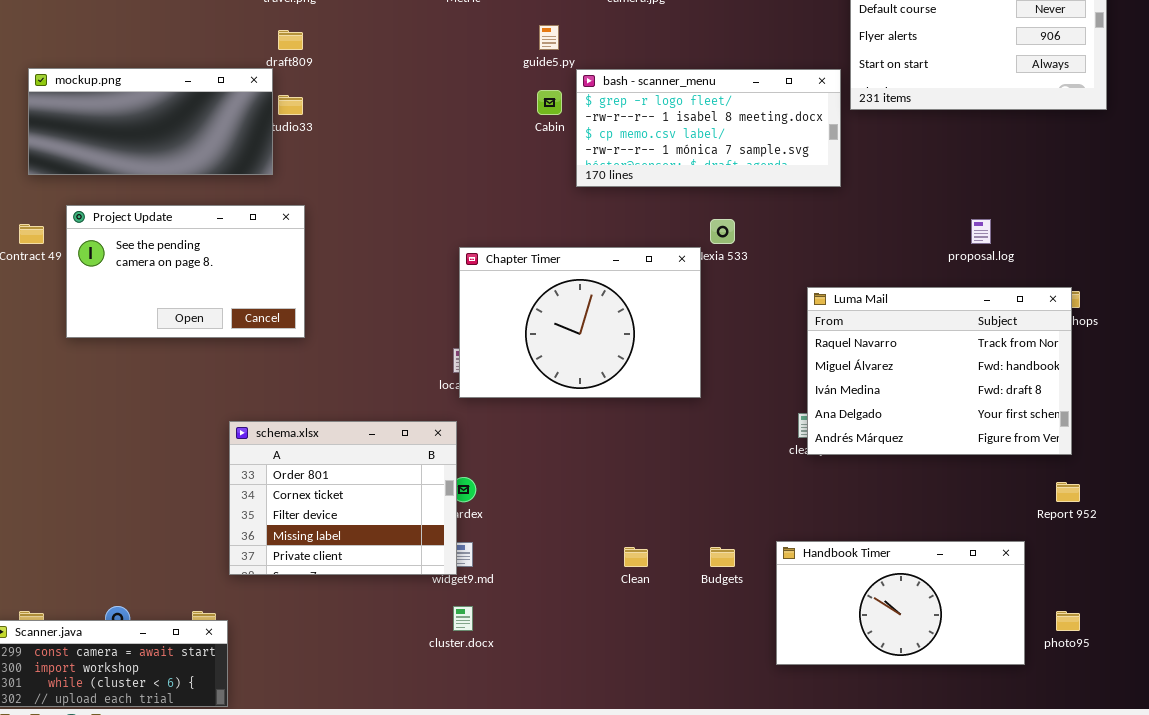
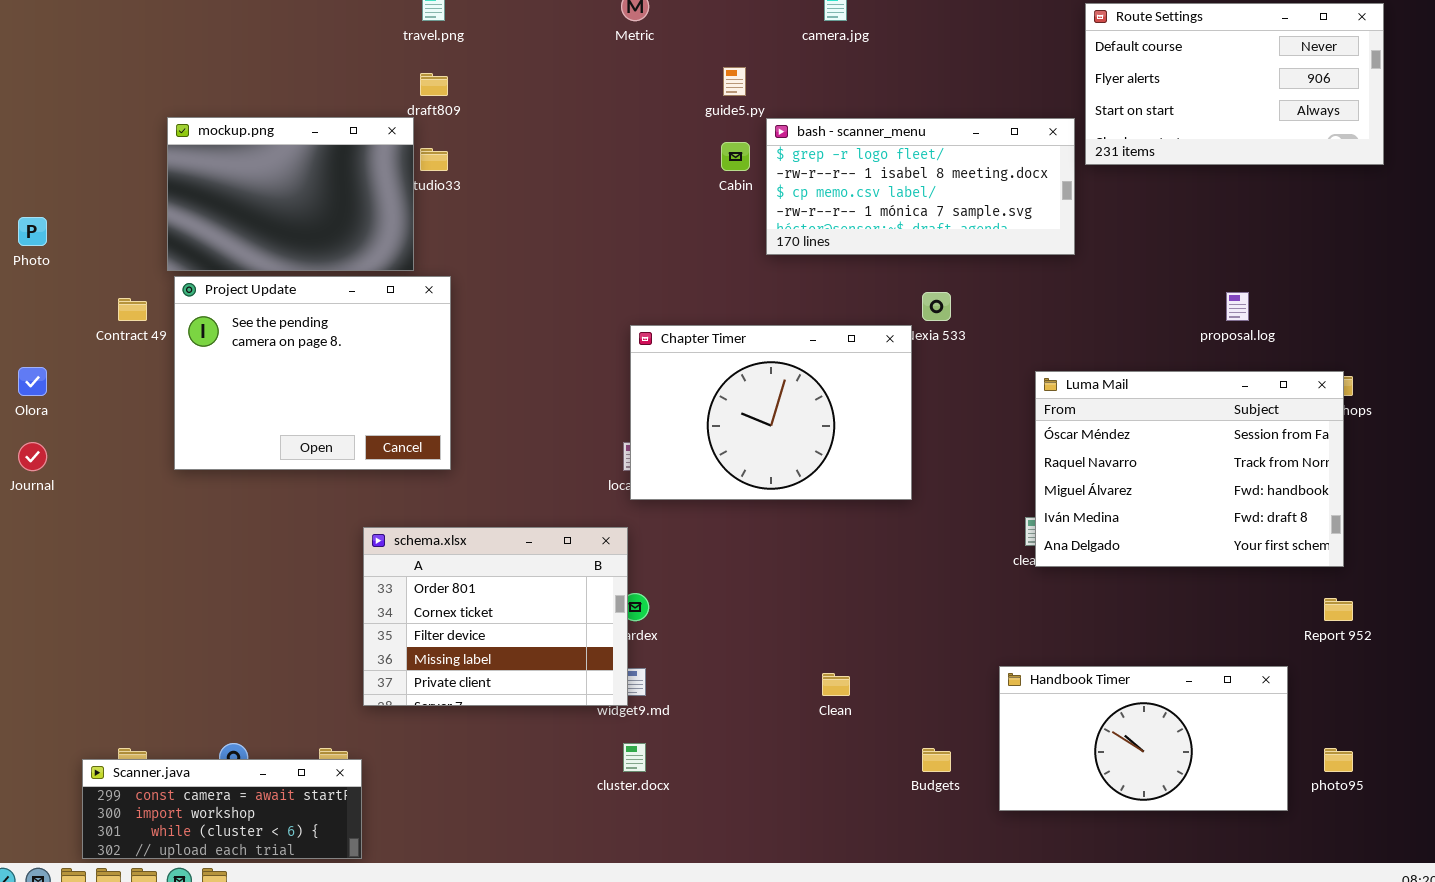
mockup.png: [28,68,273,175] -> [167,117,414,271], resized
Project Update: [66,205,305,338] -> [174,276,451,470], resized
Luma Mail: [807,287,1072,455] -> [1035,371,1344,567], scrolled up 1 row
Budgets: [710,547,735,567] -> [922,748,951,772], moved

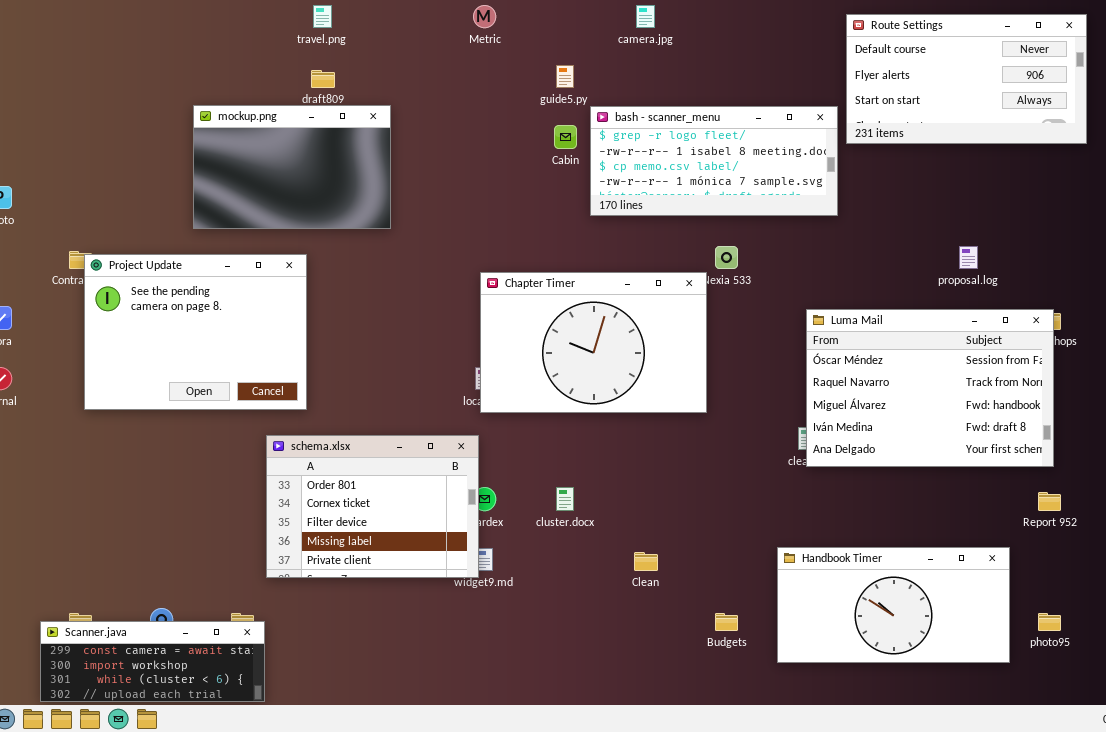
mockup.png: [167,117,414,271] -> [193,105,391,229], moved
Project Update: [174,276,451,470] -> [84,254,307,410], moved
cluster.docx: [623,743,646,772] -> [556,487,574,511], moved

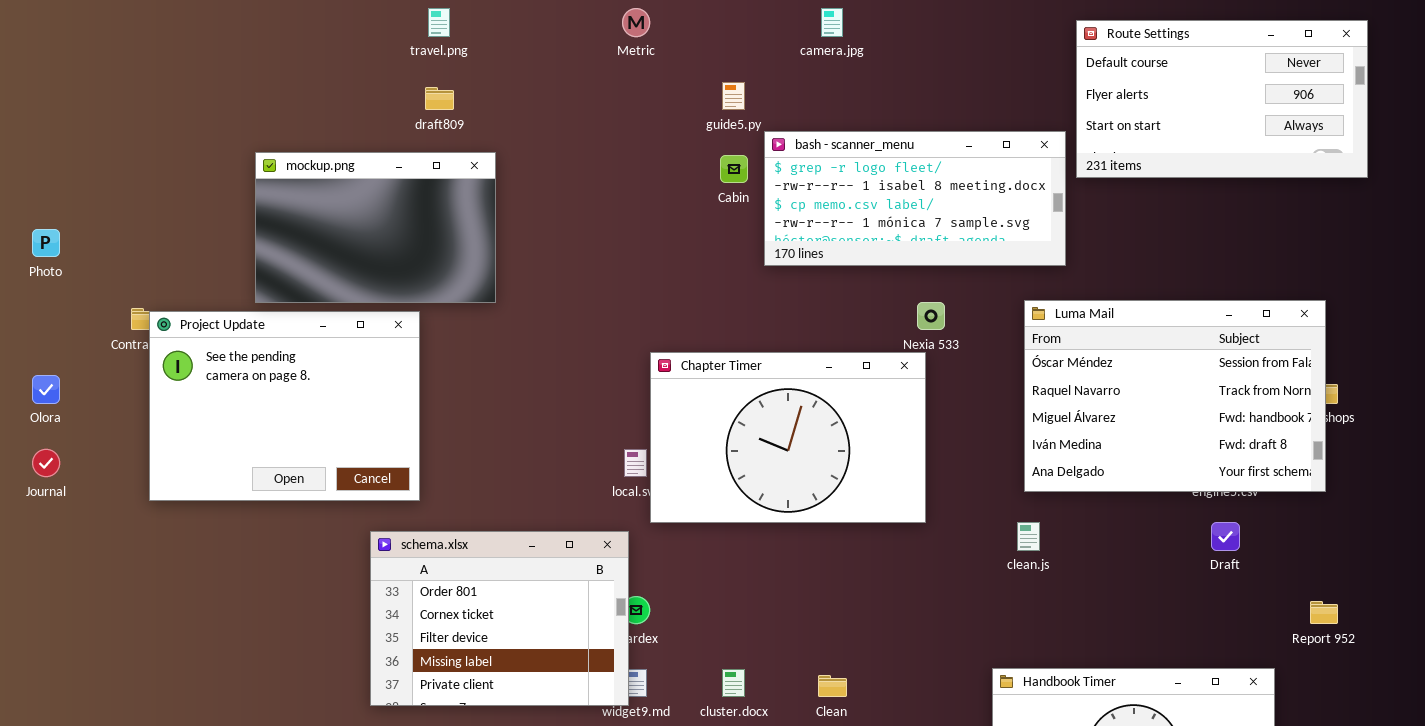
mockup.png: [193,105,391,229] -> [255,152,496,303], moved
Chapter Timer: [480,272,707,413] -> [650,352,926,523], moved
Luma Mail: [806,309,1054,467] -> [1024,300,1326,492], moved
cluster.docx: [556,487,574,511] -> [722,669,745,697], moved

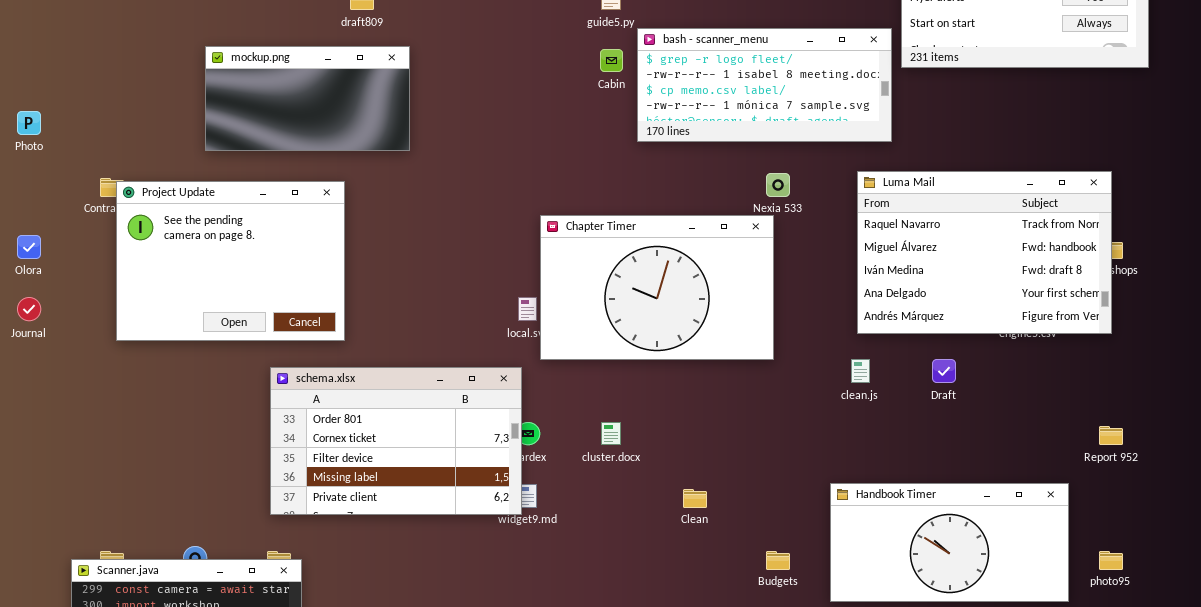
mockup.png: [255,152,496,303] -> [205,46,410,151], resized
Luma Mail: [1024,300,1326,492] -> [857,171,1112,334], scrolled down 1 row
Draft: [1211,522,1240,551] -> [932,359,956,383], moved
schema.xlsx: [370,531,629,706] -> [270,367,522,515], resized
cluster.docx: [722,669,745,697] -> [601,422,621,445], moved

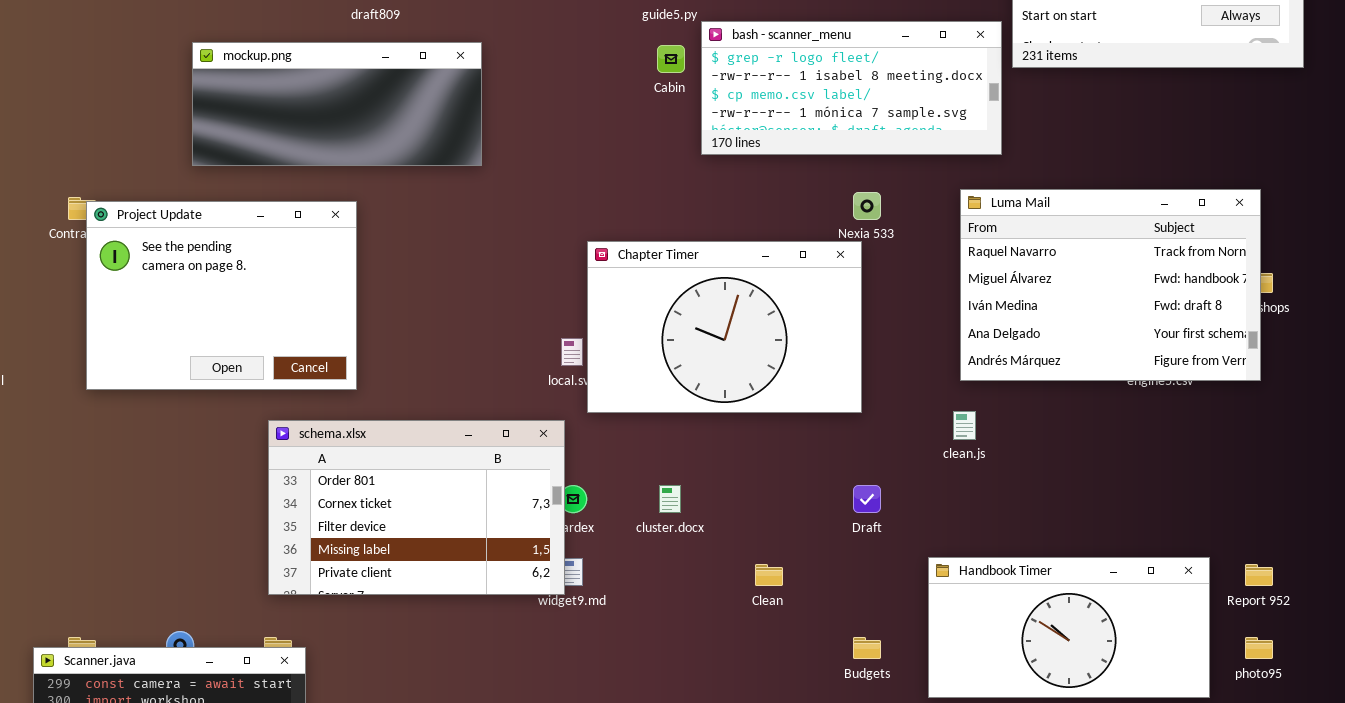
mockup.png: [205,46,410,151] -> [192,42,482,166], resized
Draft: [932,359,956,383] -> [853,485,881,513], moved
Report 952: [1099,426,1123,445] -> [1245,564,1273,586], moved

